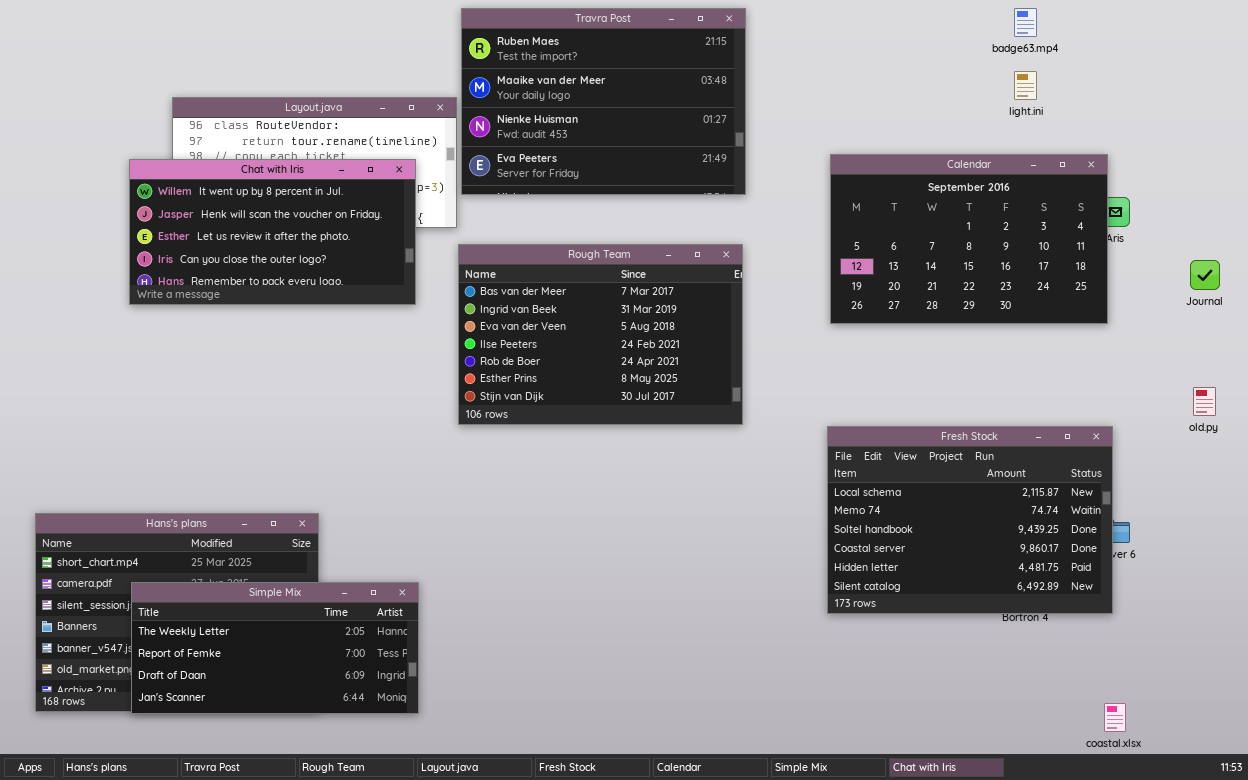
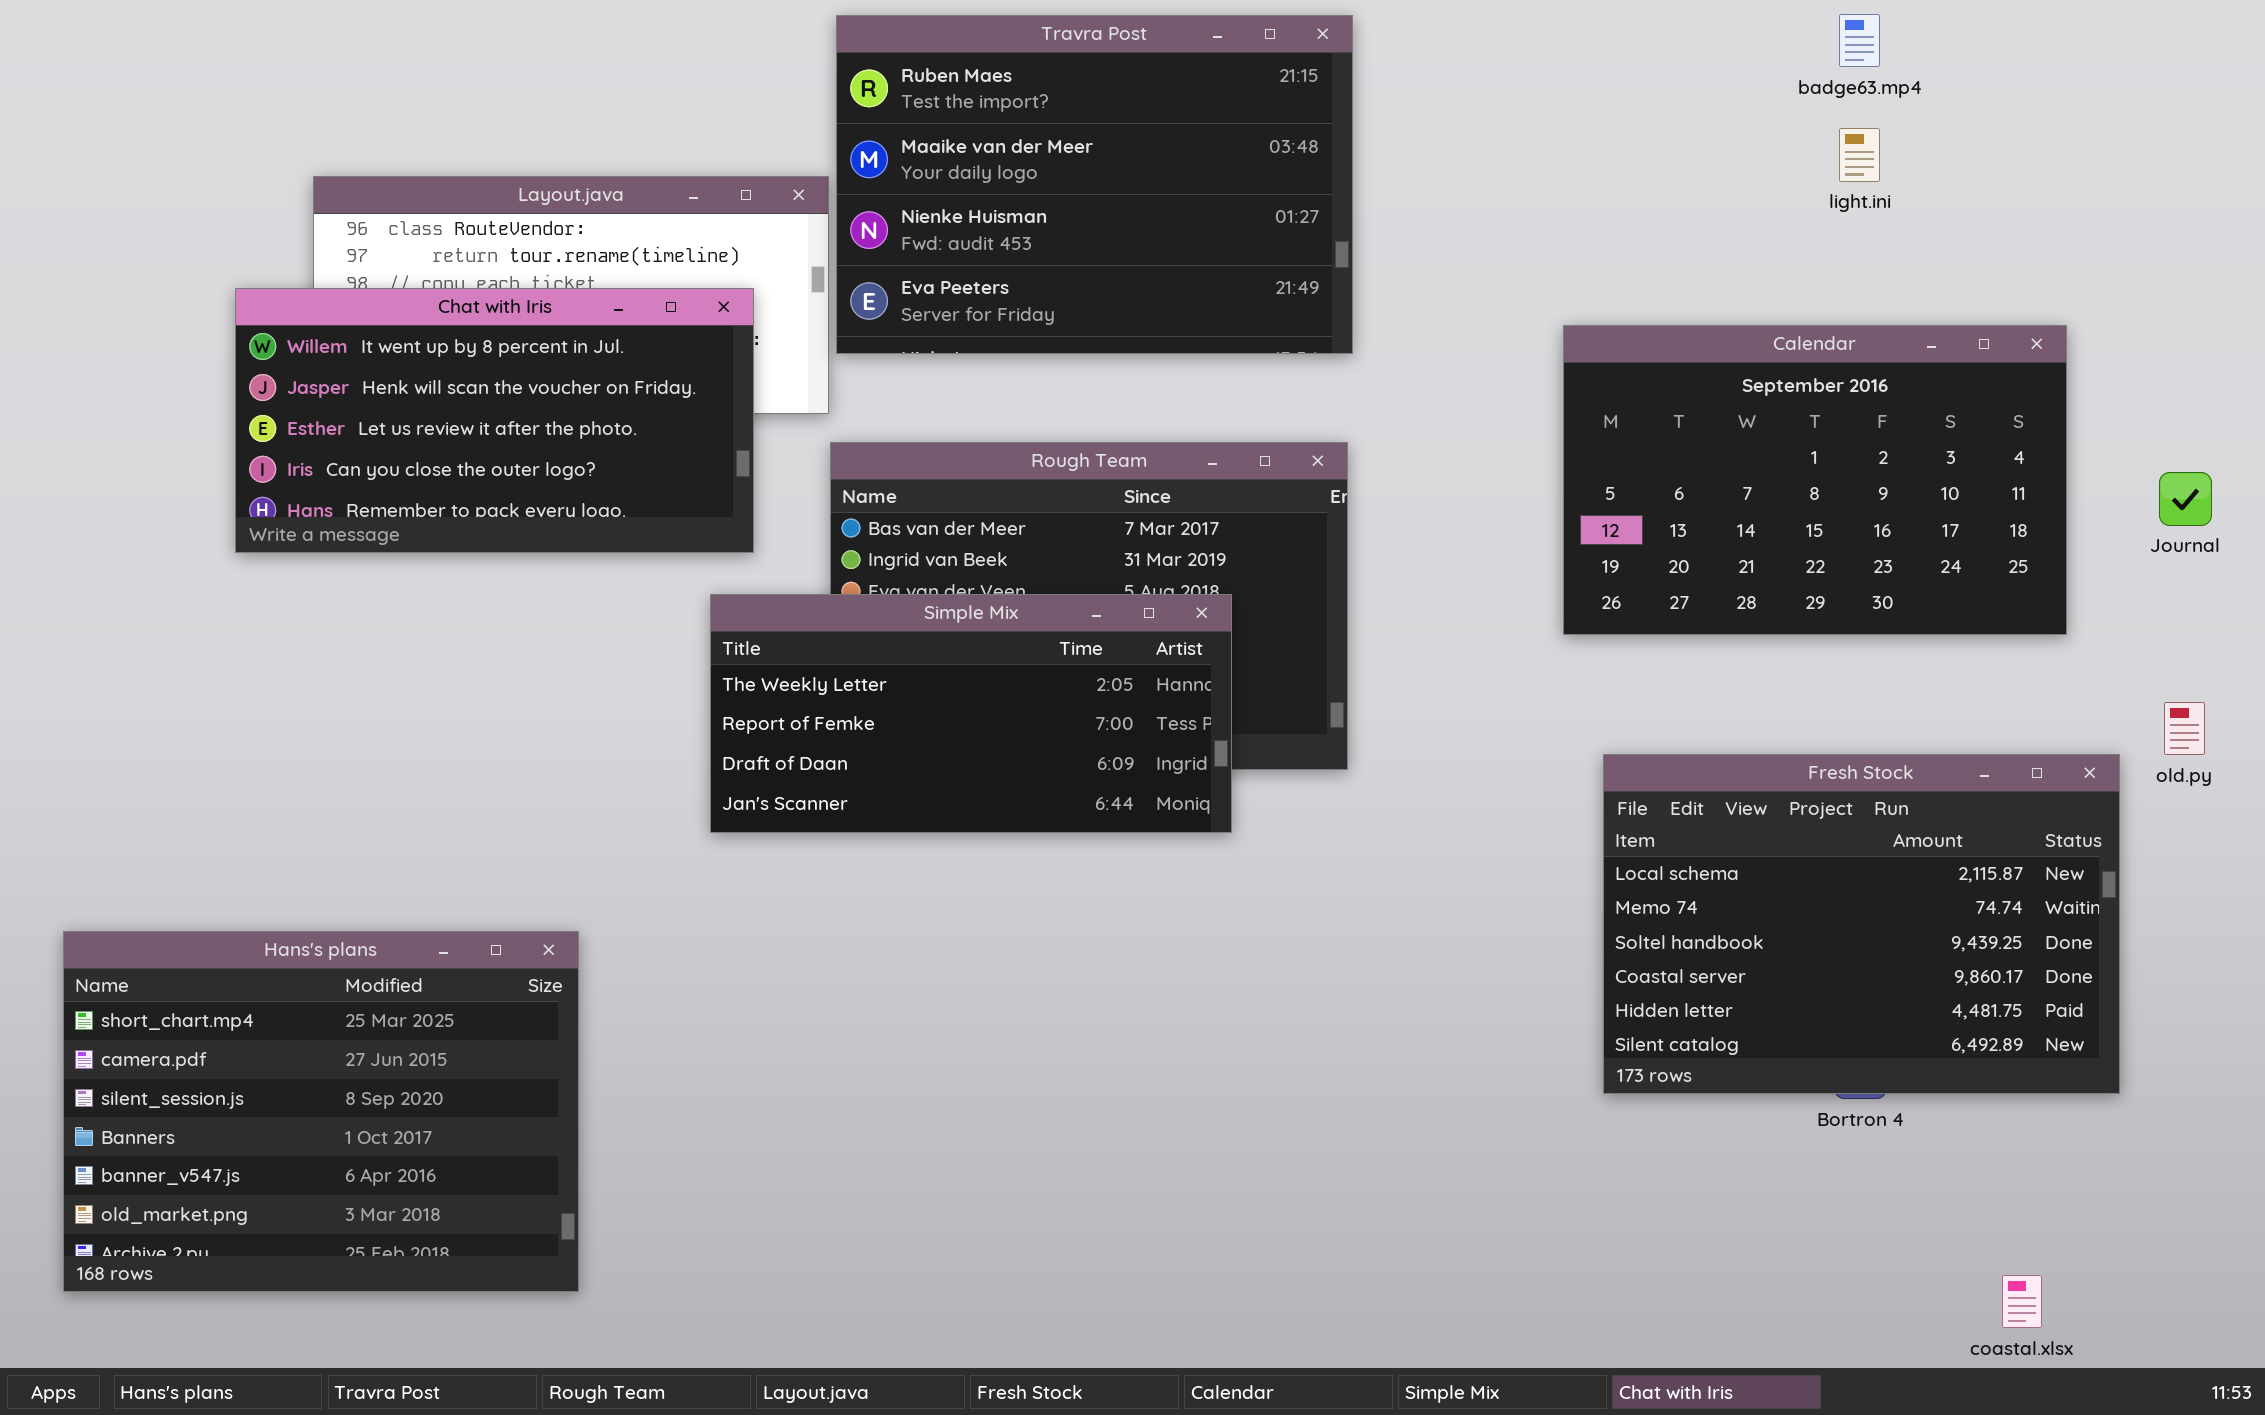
Calendar: [830,154,1108,324] -> [1563,325,2067,635], moved
Fresh Stock: [827,426,1113,614] -> [1603,754,2120,1094], moved
Simple Mix: [131,582,419,714] -> [710,594,1232,833], moved

